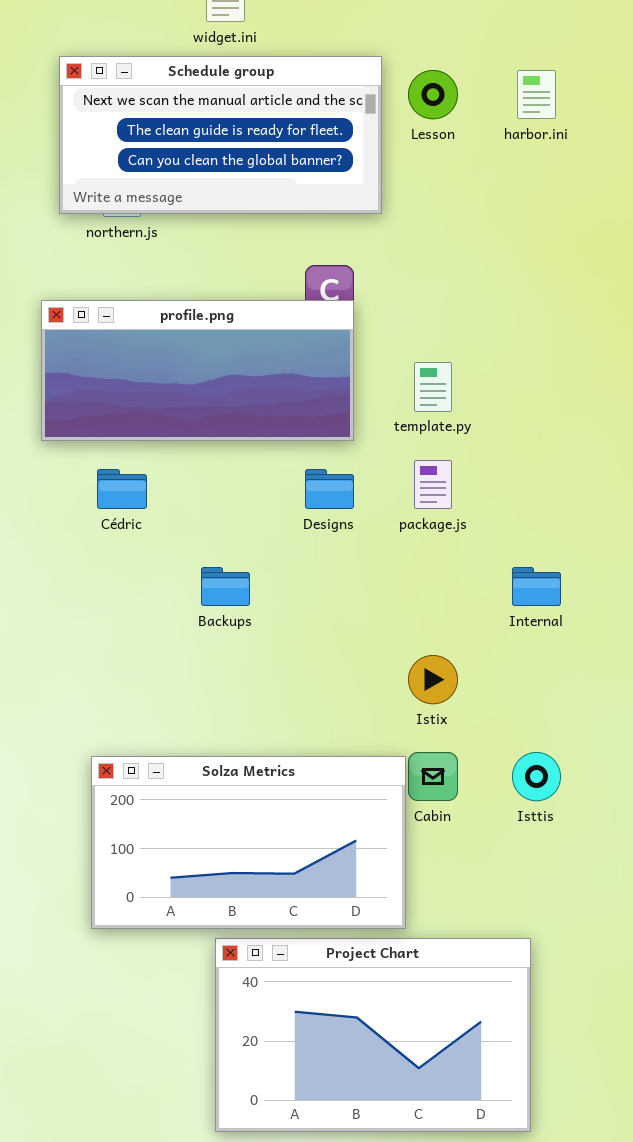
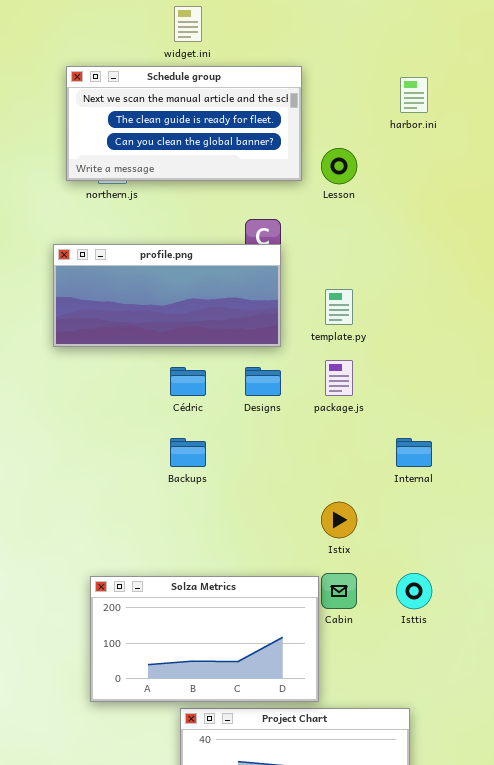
Lesson: [408,70,458,119] -> [321,148,357,184], moved
Cédric: [97,469,147,509] -> [170,367,206,396], moved

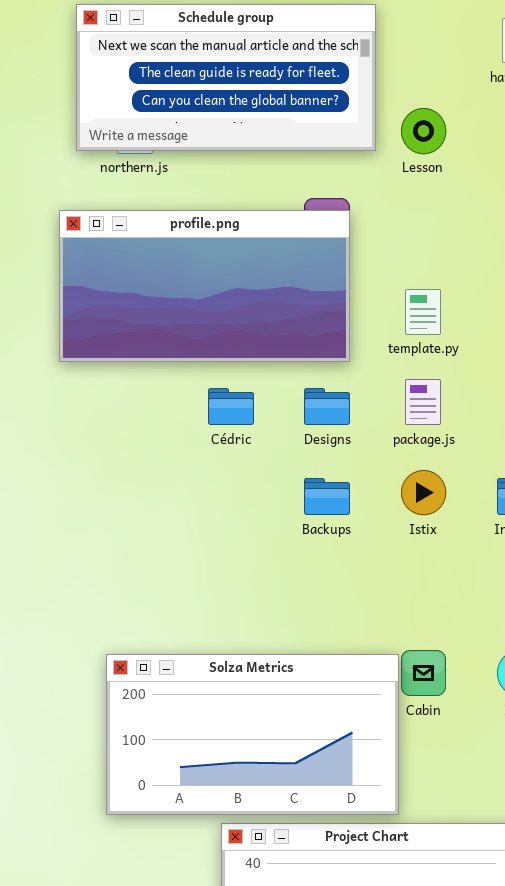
profile.png: [53,244,281,347] -> [59,210,350,362], resized
Backups: [170,438,206,467] -> [304,478,350,515], moved
Istix: [321,502,357,538] -> [401,470,446,515], moved

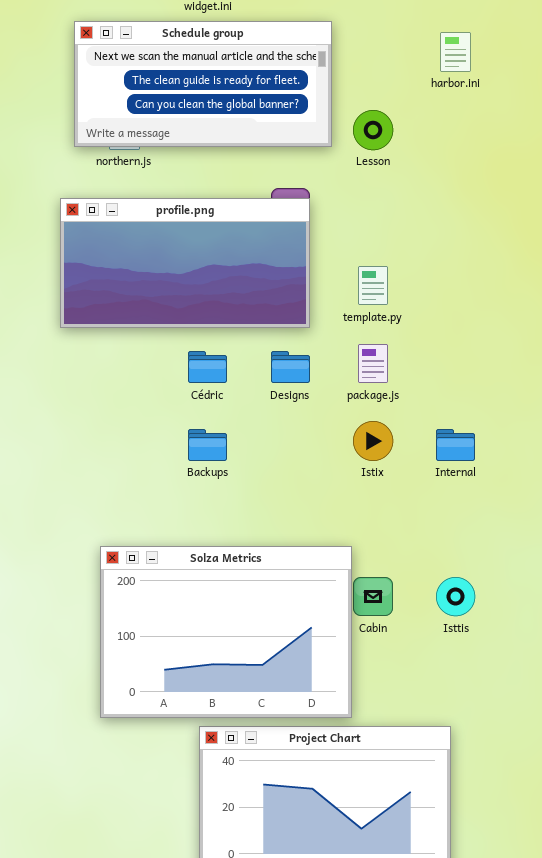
Backups: [304,478,350,515] -> [188,429,227,461], moved
Solza Metrics: [106,654,399,815] -> [100,546,352,718], resized

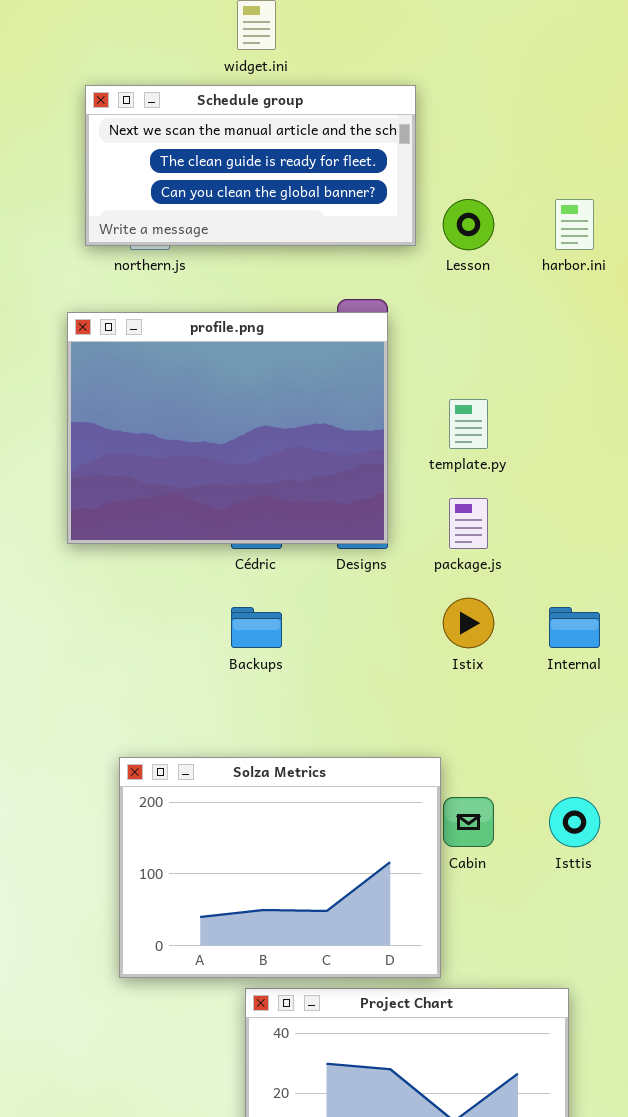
harbor.ini: [440,32,471,72] -> [555,199,594,250], moved
profile.png: [60,198,310,328] -> [67,312,388,544], resized

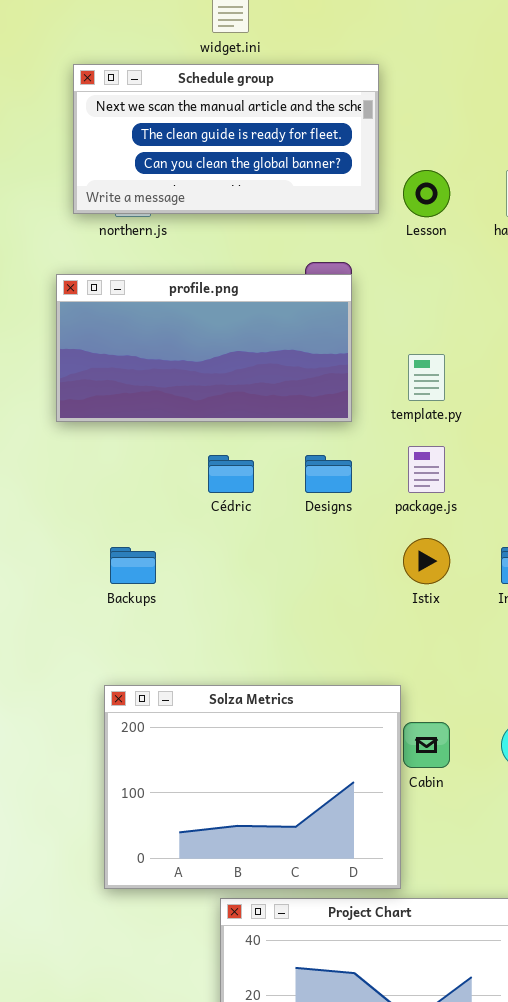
profile.png: [67,312,388,544] -> [56,274,352,422], resized
Backups: [231,607,282,648] -> [110,547,156,584], moved

